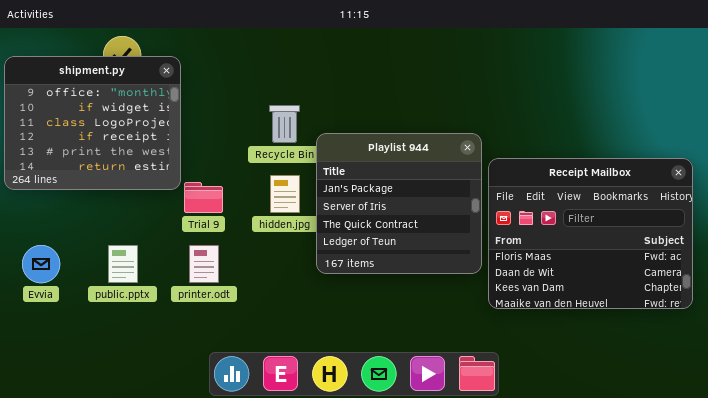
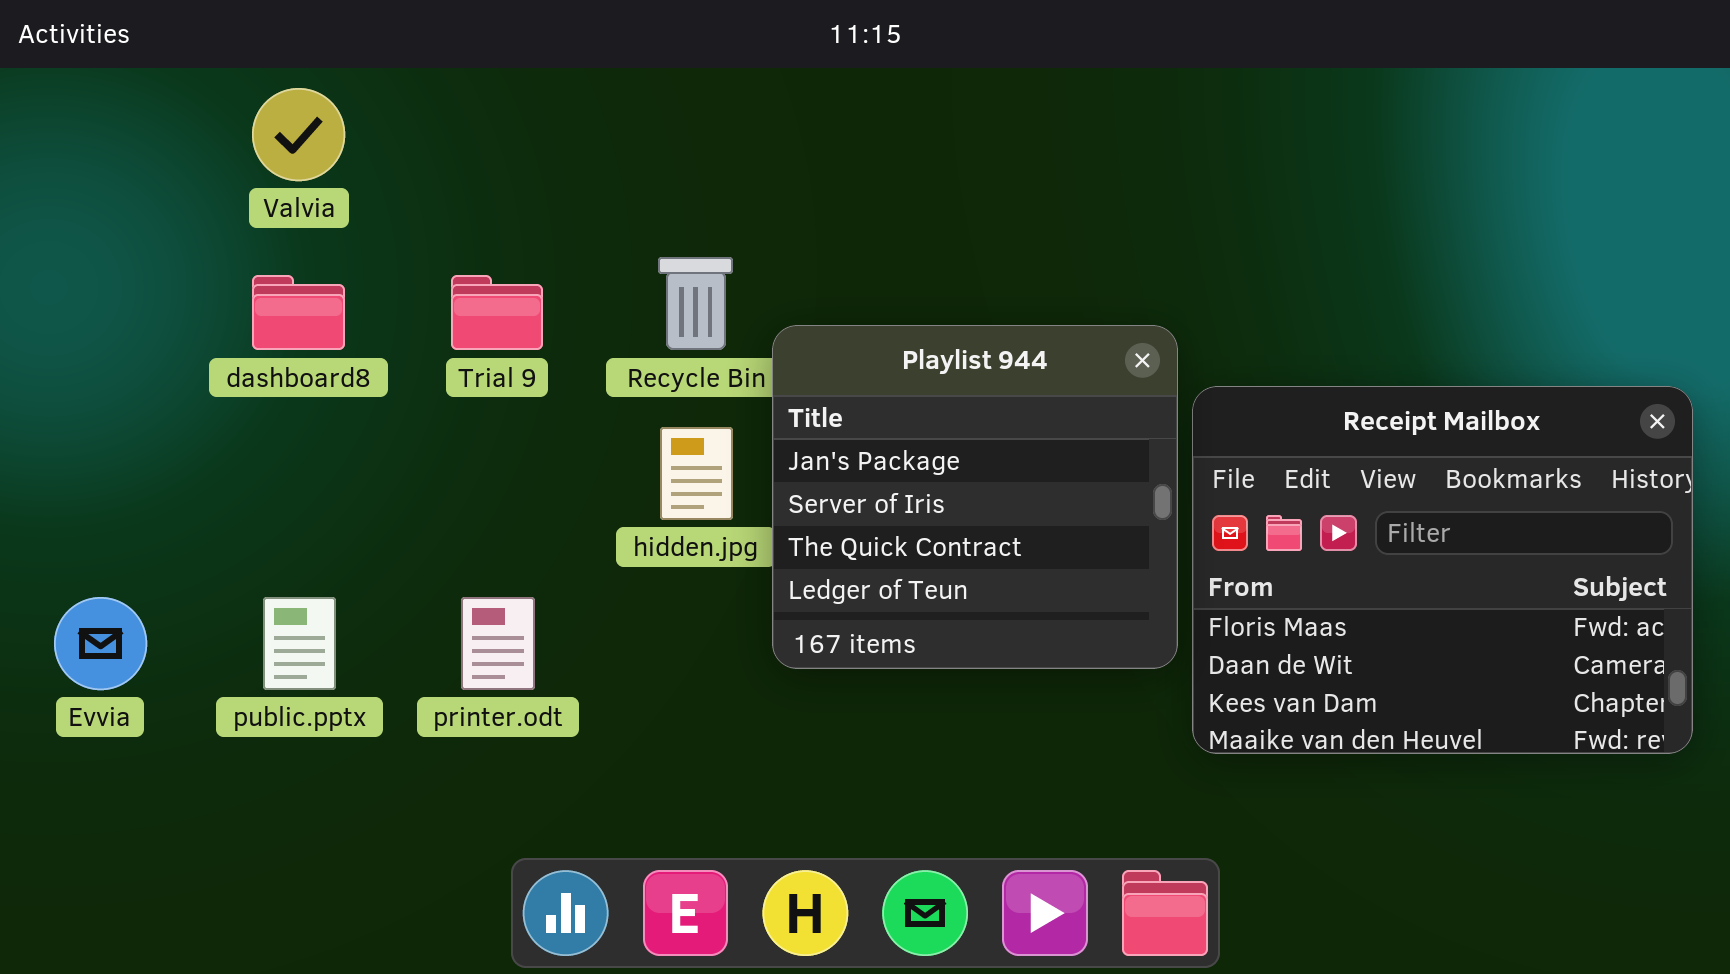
shipment.py: [4,56,181,190] -> none, closed
Trial 9: [184,182,223,213] -> [451,275,543,350], moved

